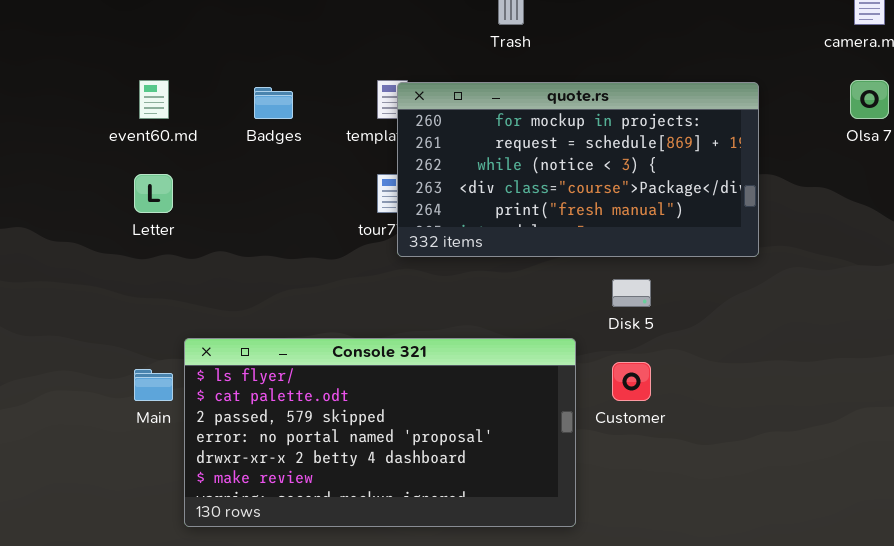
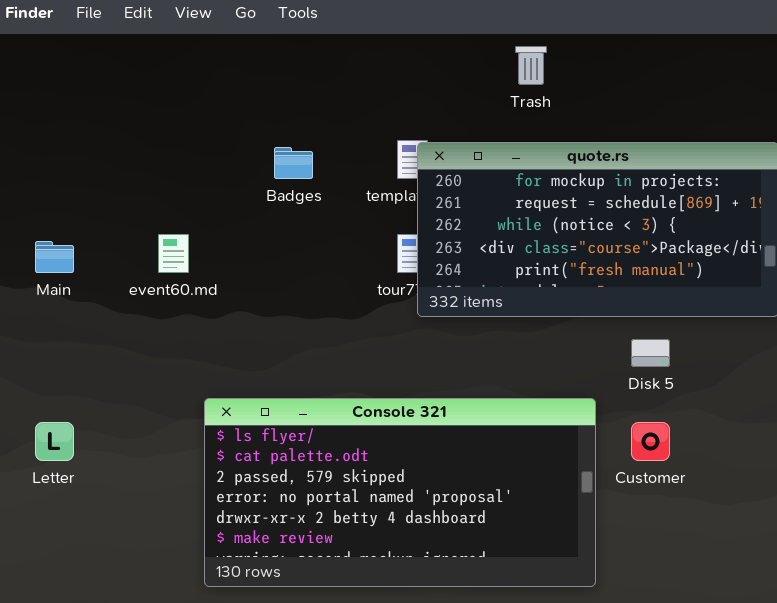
event60.md: [139,80,169,119] -> [158,234,189,273], moved
Letter: [134,174,173,213] -> [35,422,74,461], moved
Main: [134,369,173,401] -> [35,241,74,273], moved

